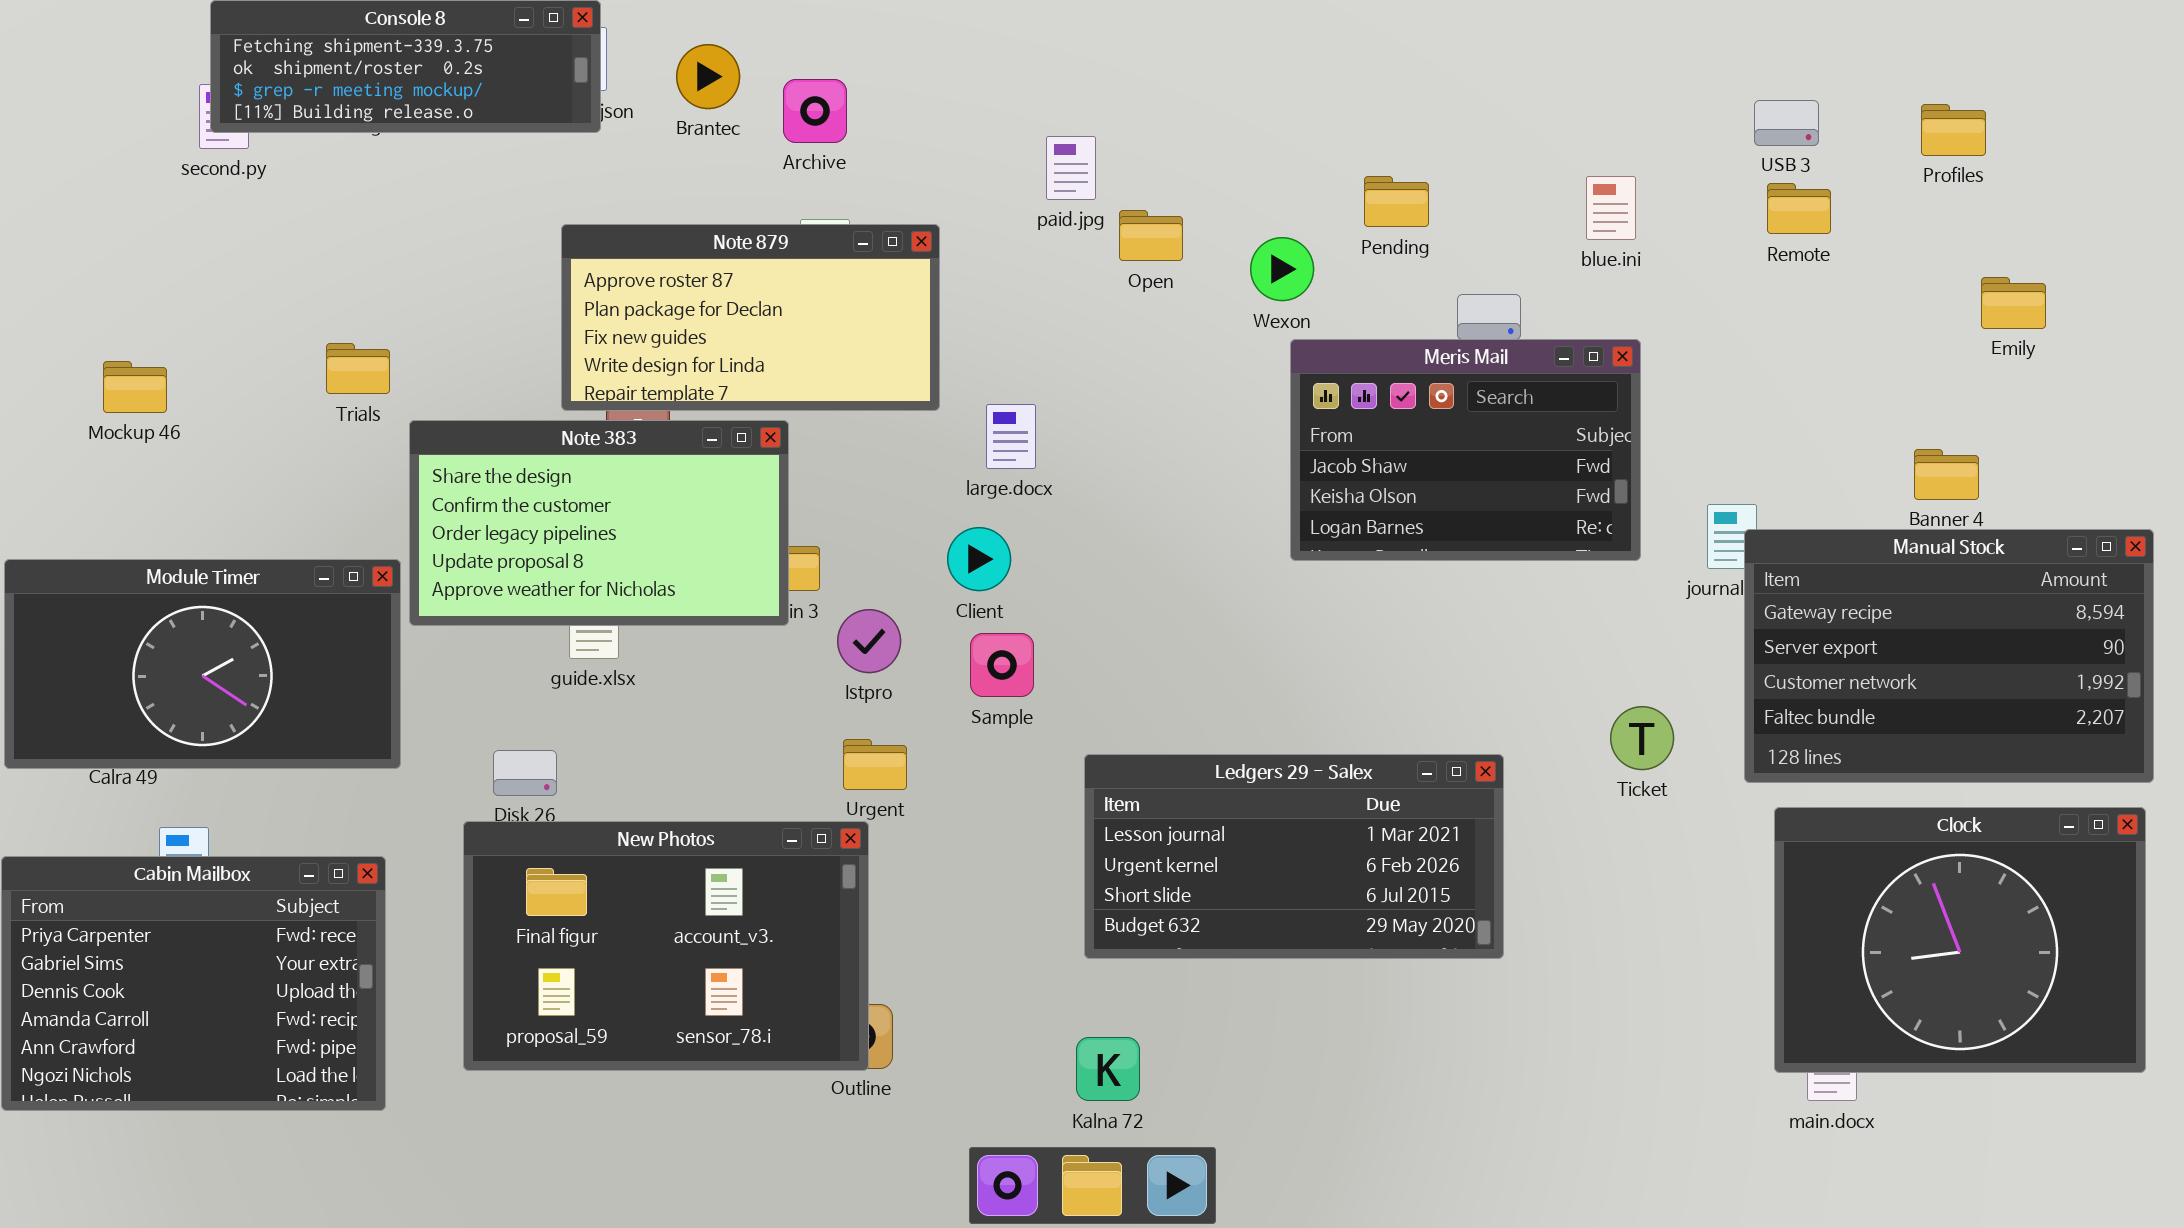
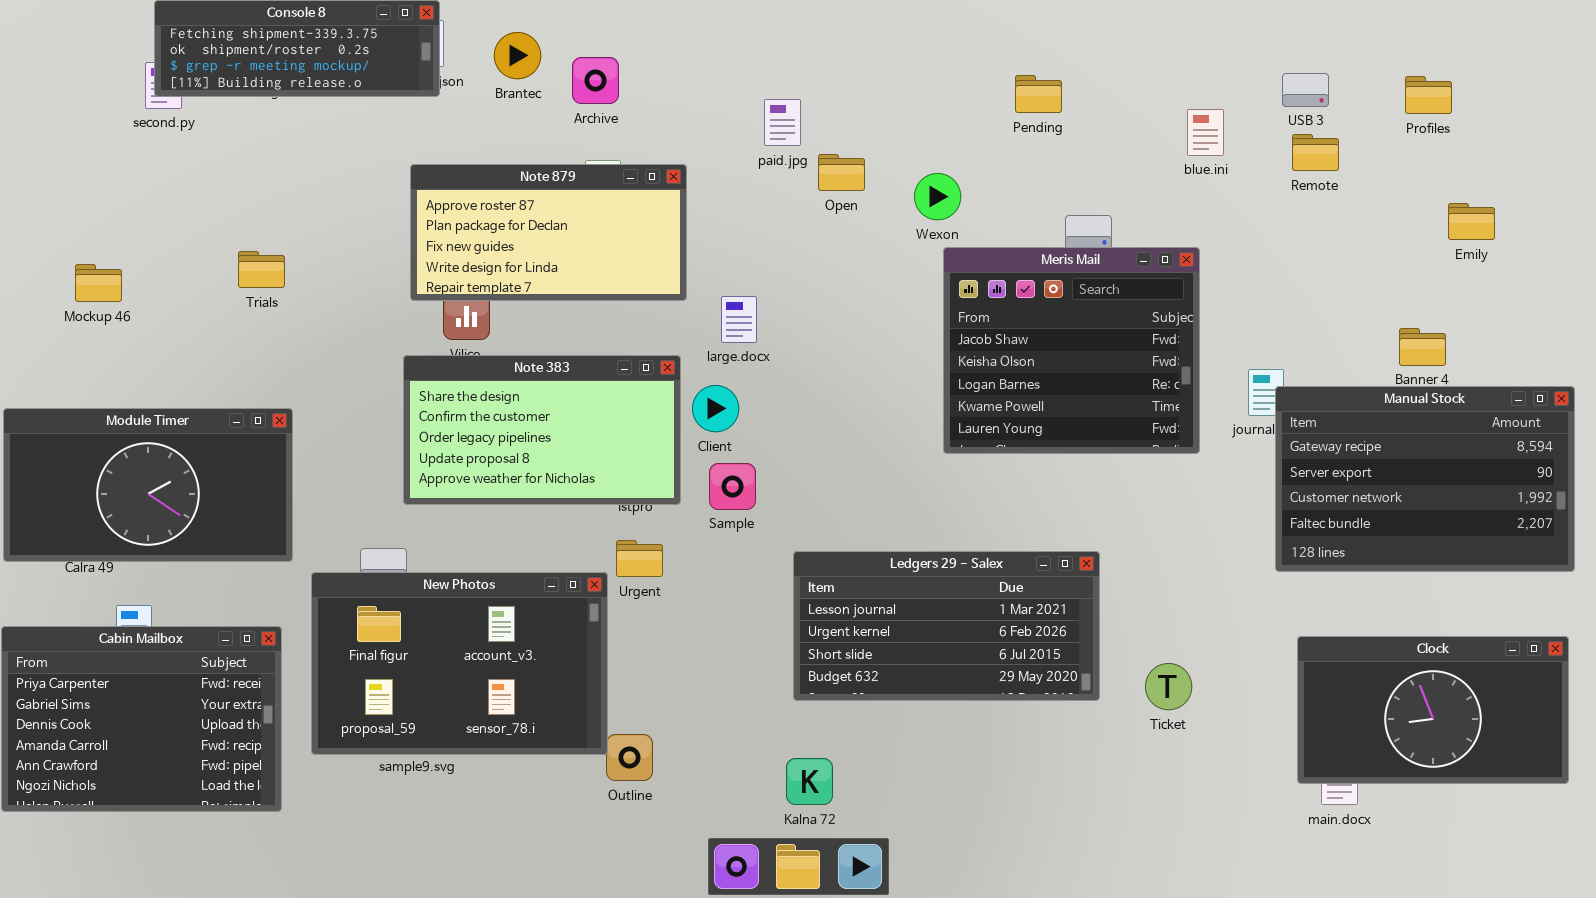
Pending: [1364,176,1429,227] -> [1015,75,1062,113], moved
blue.ini: [1586,176,1636,240] -> [1187,109,1224,156], moved
Meris Mail: [1290,339,1641,561] -> [943,247,1200,454], resized
Note 383: [409,420,789,626] -> [403,355,681,505], moved
Ticket: [1610,706,1674,770] -> [1145,663,1192,710], moved
Clock: [1774,807,2146,1073] -> [1297,636,1569,784], resized
New Photos: [463,821,869,1071] -> [311,572,608,755], moved

